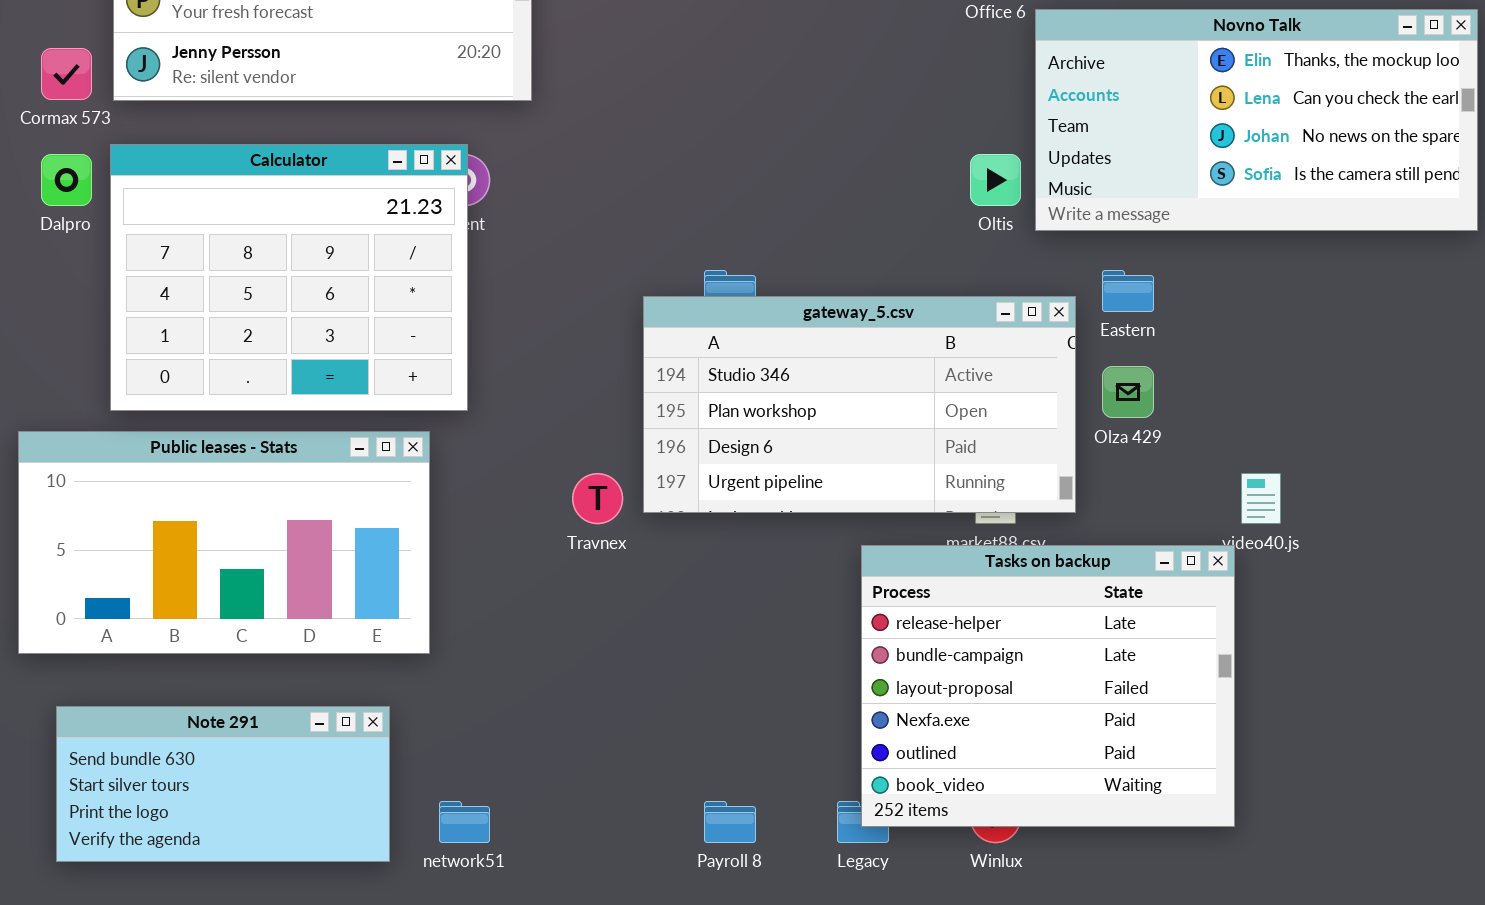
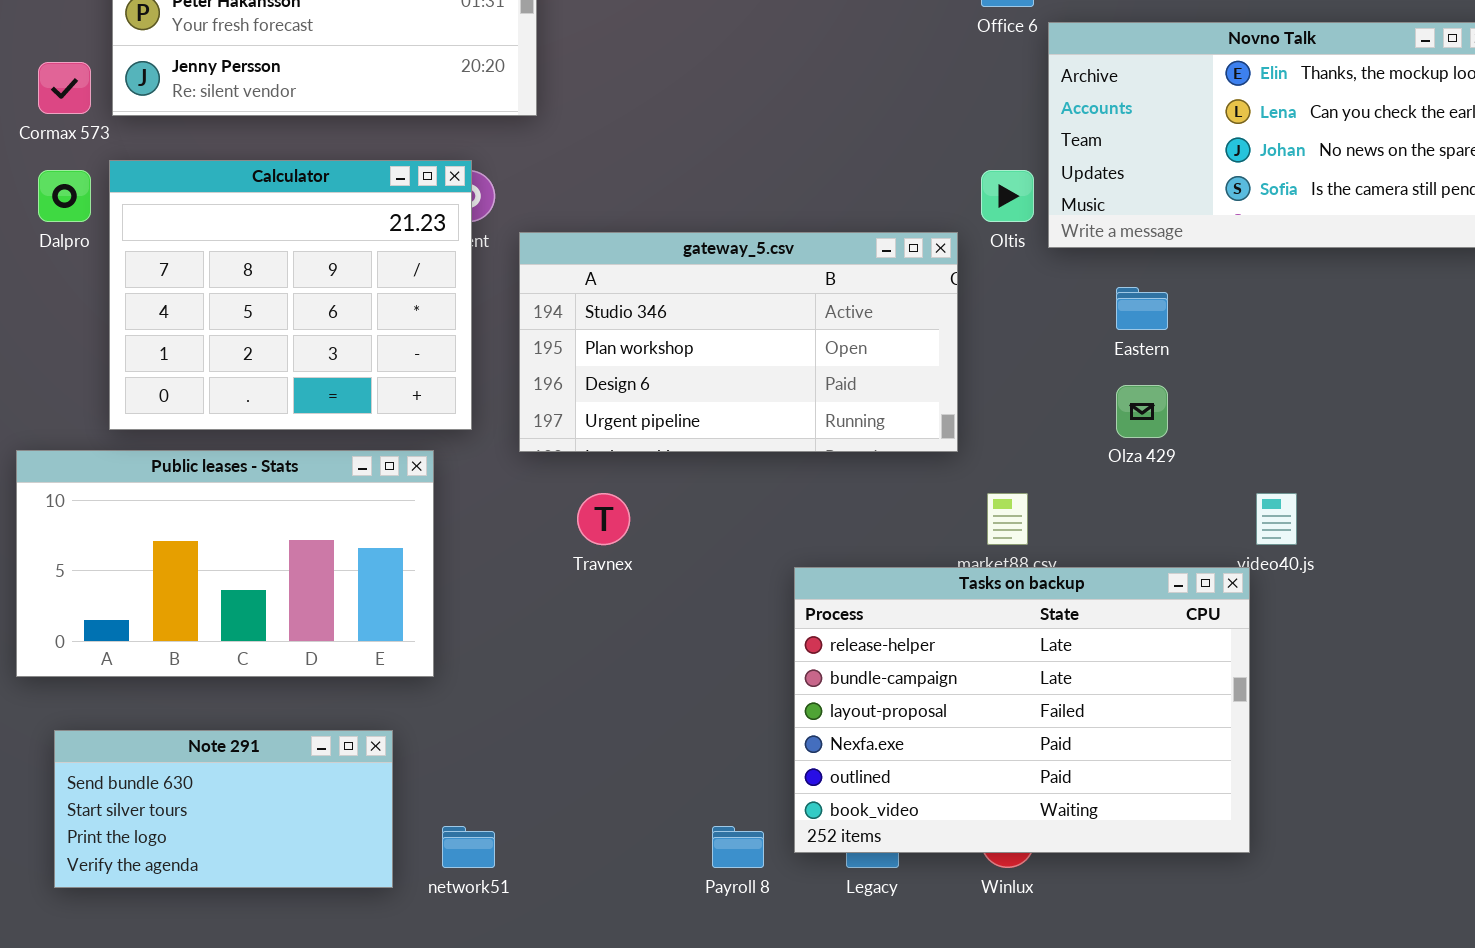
gateway_5.csv: [643,296,1076,513] -> [519,232,958,452], moved
Tasks on backup: [861,545,1235,827] -> [794,567,1250,853], resized

